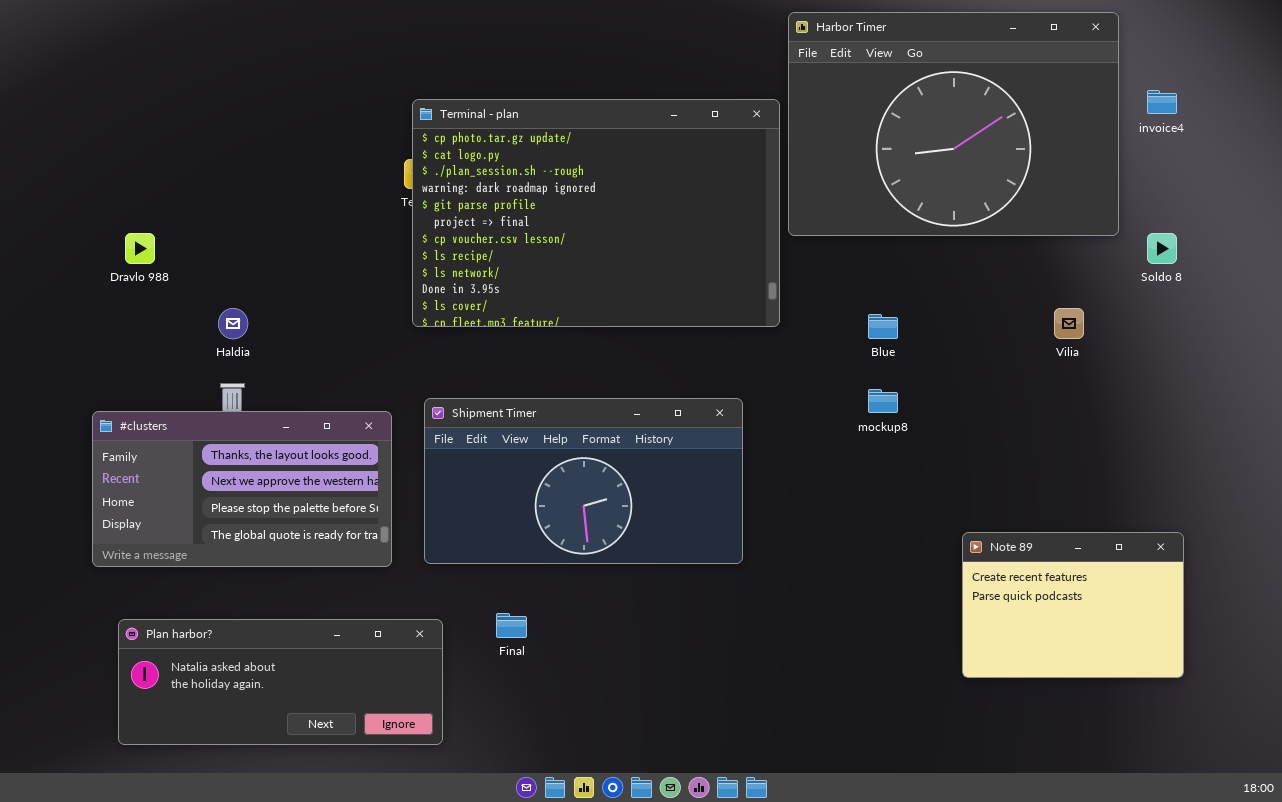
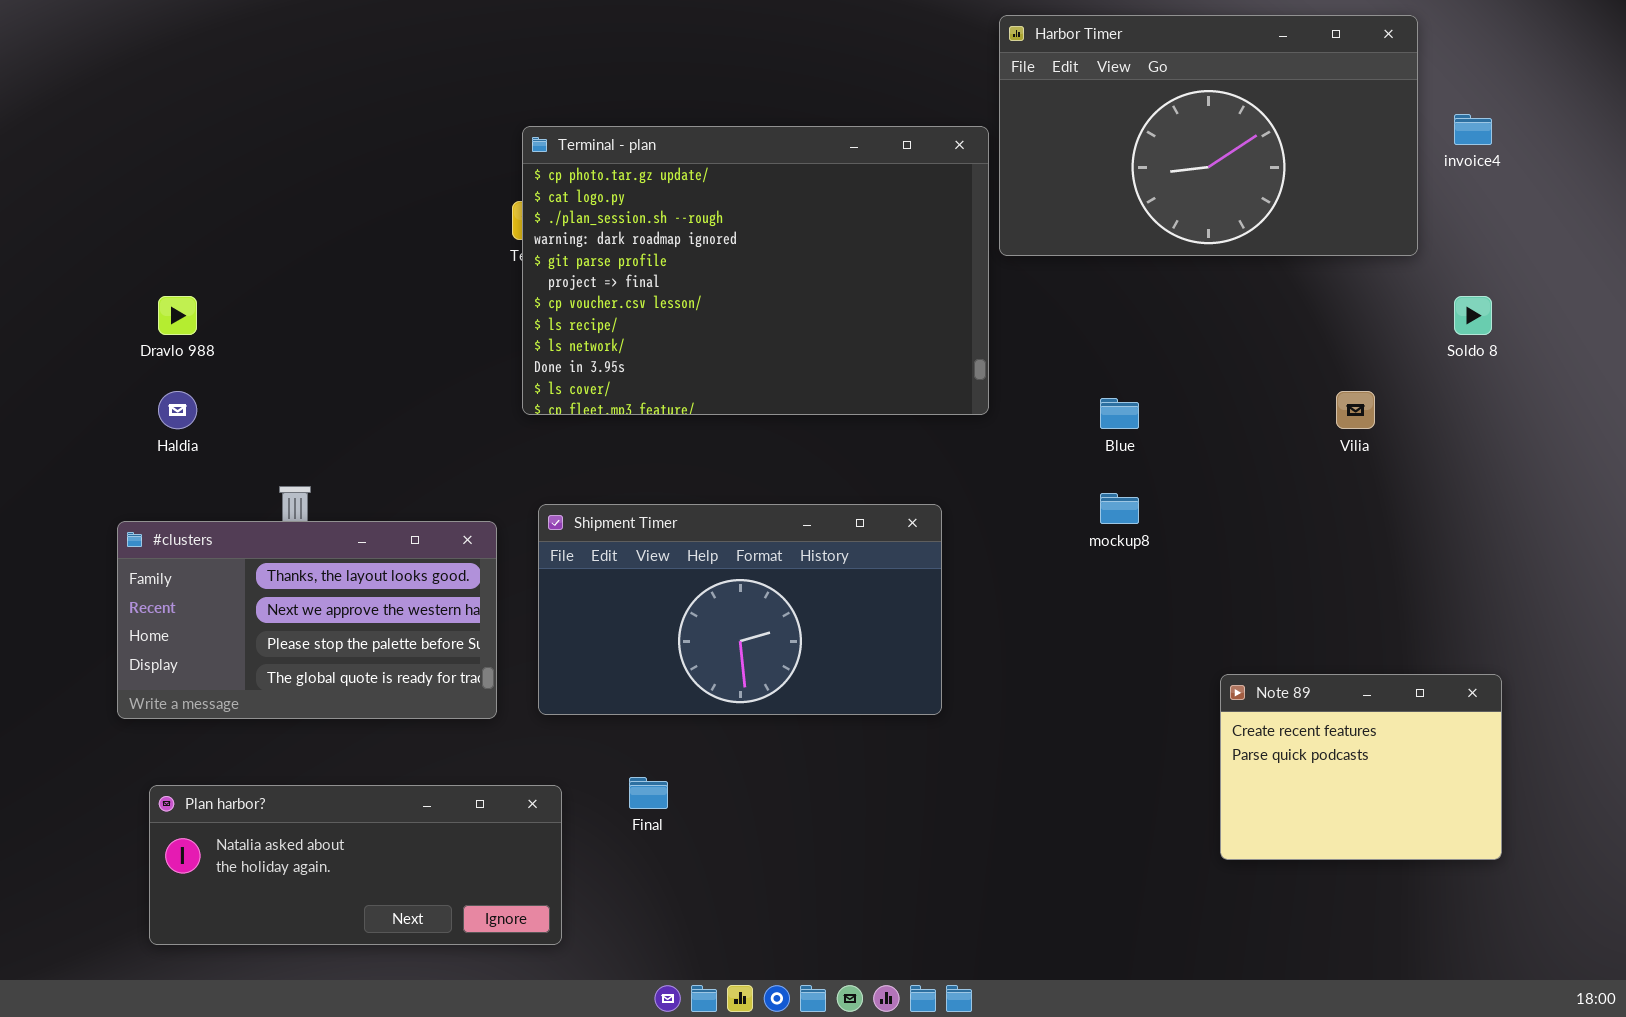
Harbor Timer: [788,12,1119,236] -> [999,15,1418,256], resized
Haldia: [218,308,248,339] -> [158,391,197,429], moved

